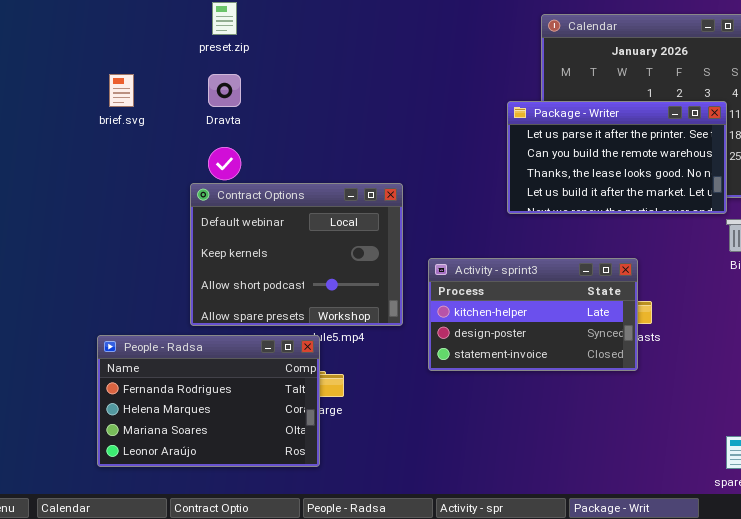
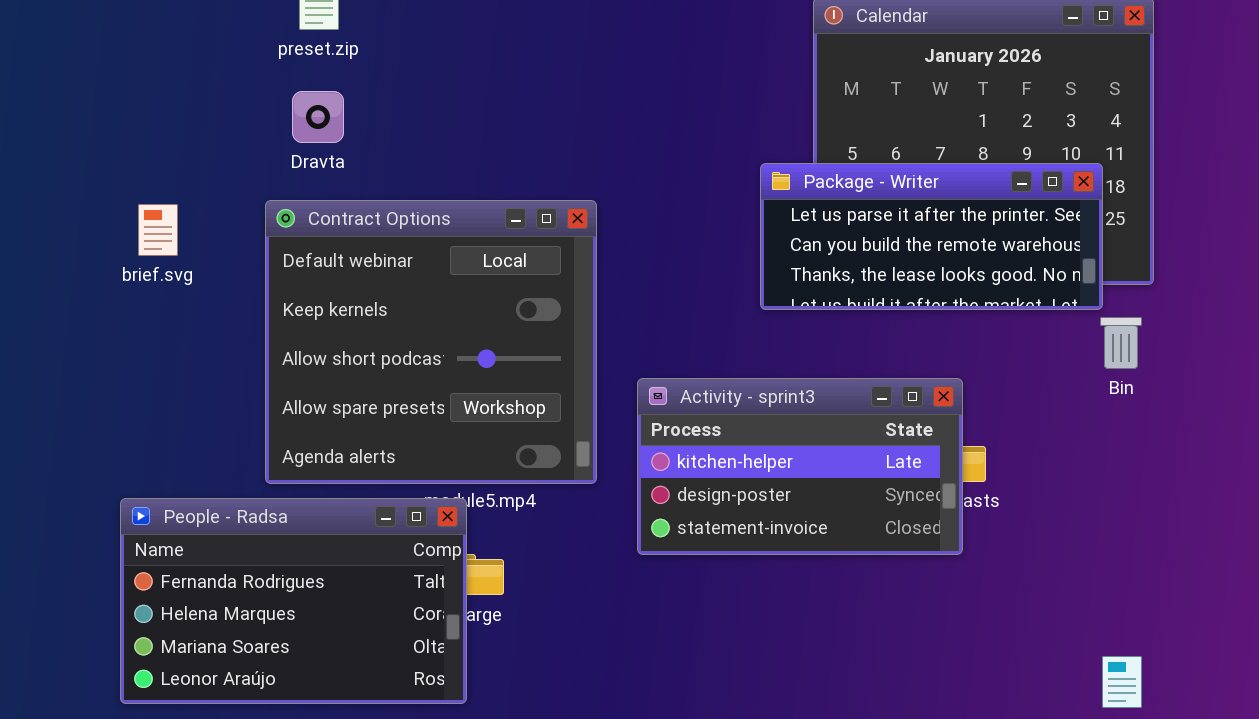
brief.svg: [109,74,134,107] -> [138,204,178,256], moved
Package - Writer: [507,101,727,214] -> [760,163,1103,310], resized
Contract Options: [190,183,403,326] -> [265,200,597,484], resized

